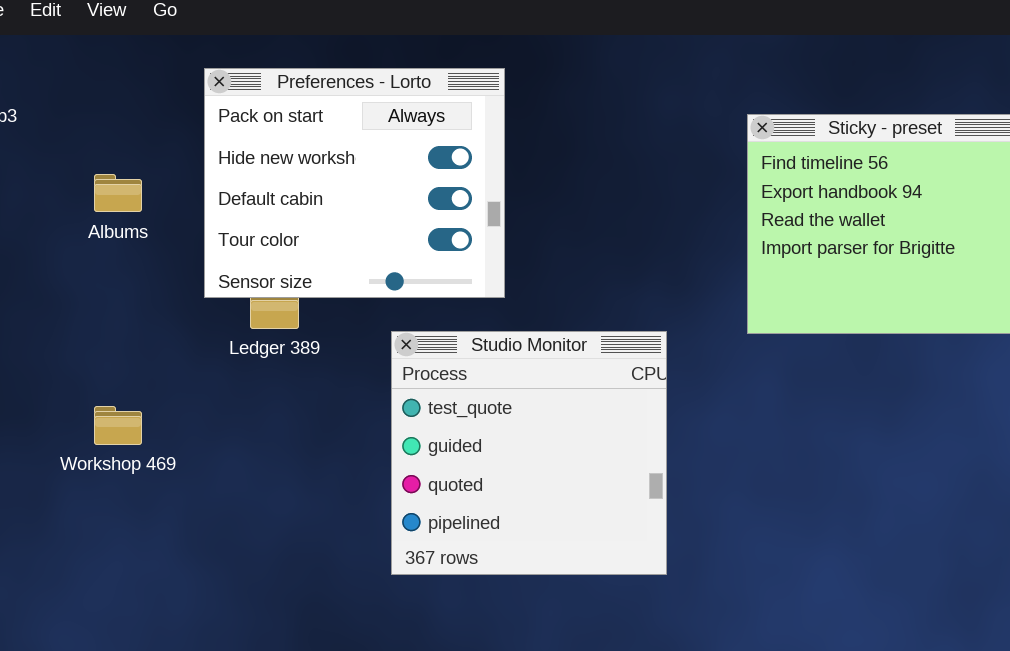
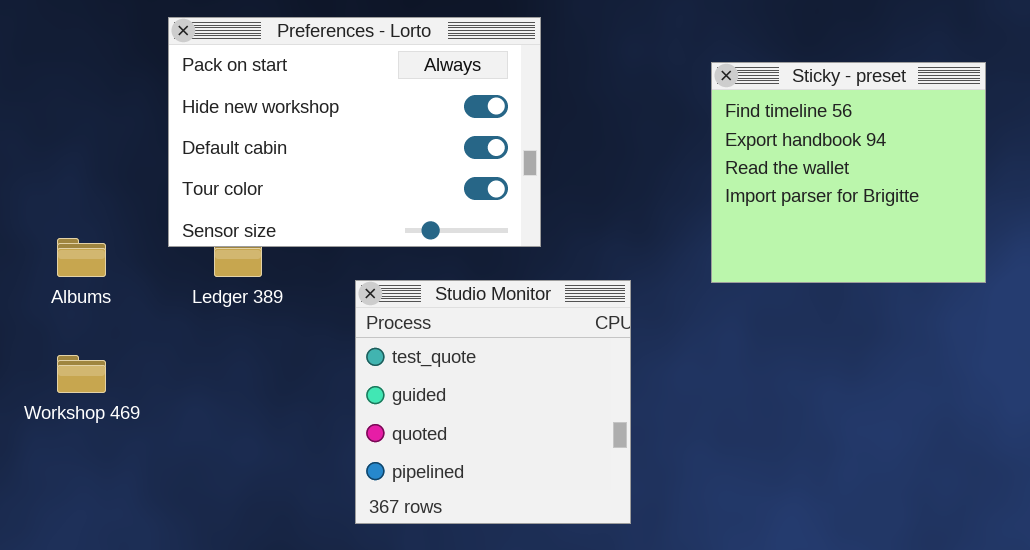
Preferences - Lorto: [204,68,505,298] -> [168,17,541,247], resized
Albums: [94,174,142,212] -> [57,238,106,277], moved

